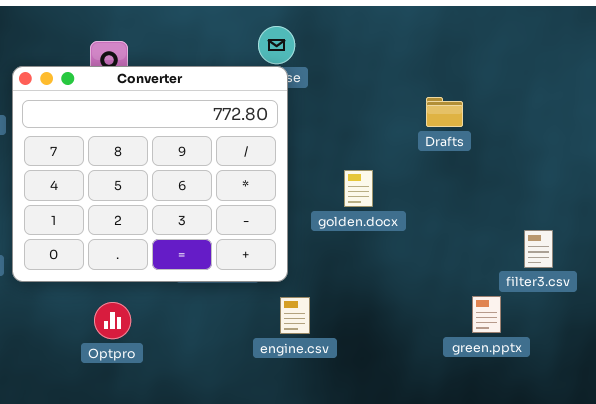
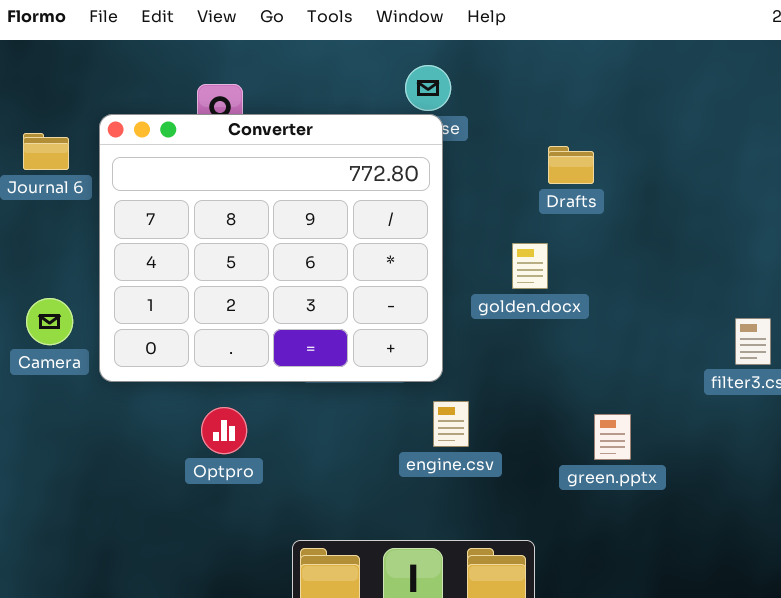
Drafts: [426,97,463,127] -> [548,146,594,184], moved
green.pptx: [472,296,501,333] -> [594,414,631,460], moved

